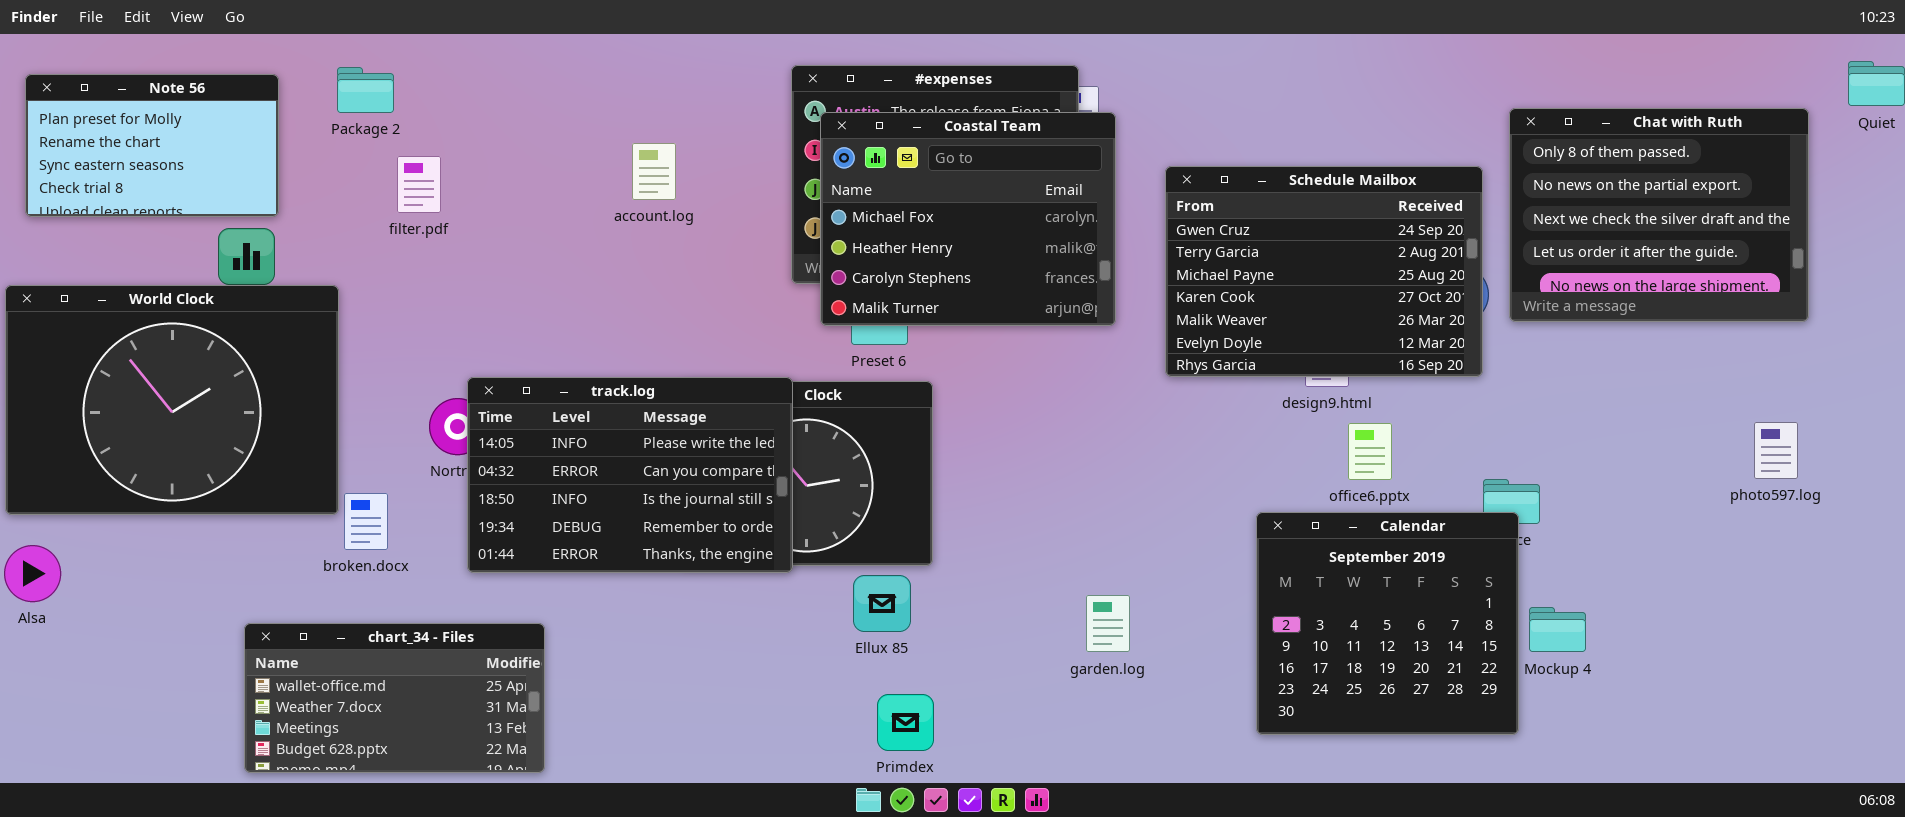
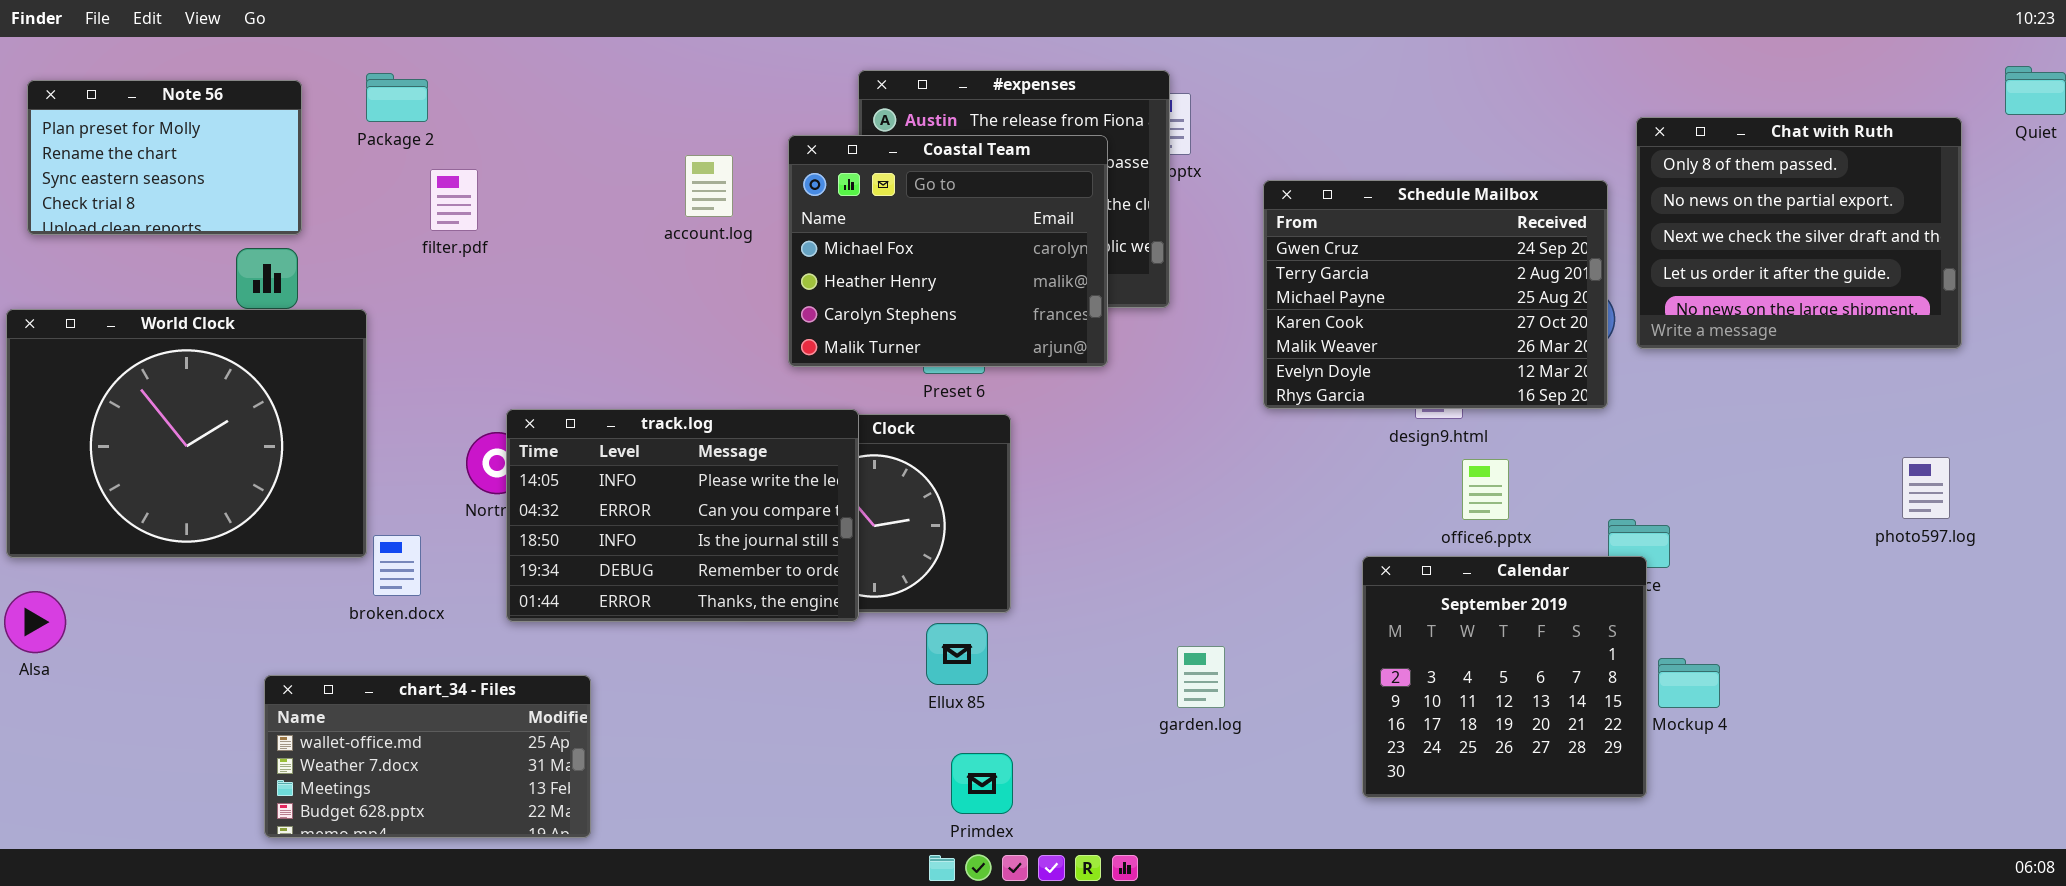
Coastal Team: [820,112,1116,326] -> [788,135,1108,367], moved

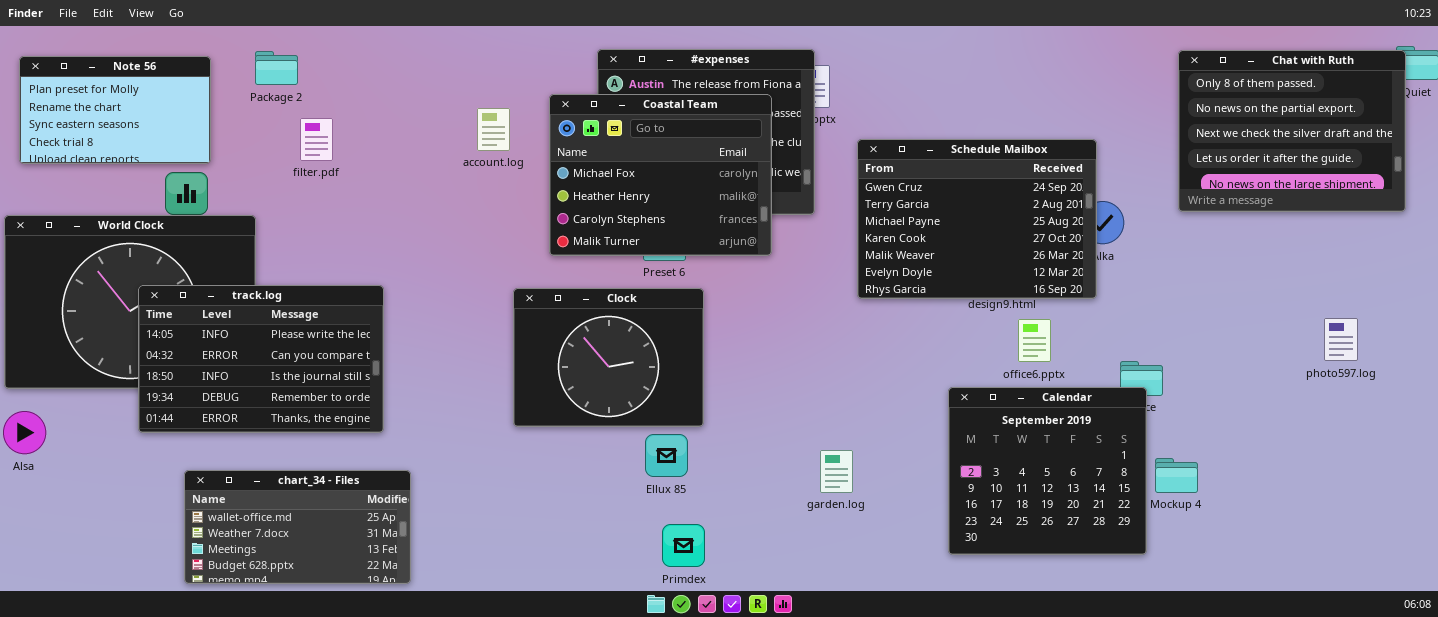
Chat with Ruth: [1636,117,1962,349] -> [1178,50,1406,212], moved
Schedule Mailbox: [1263,180,1608,409] -> [857,139,1097,299], moved
track.log: [506,409,859,622] -> [138,285,384,433], moved

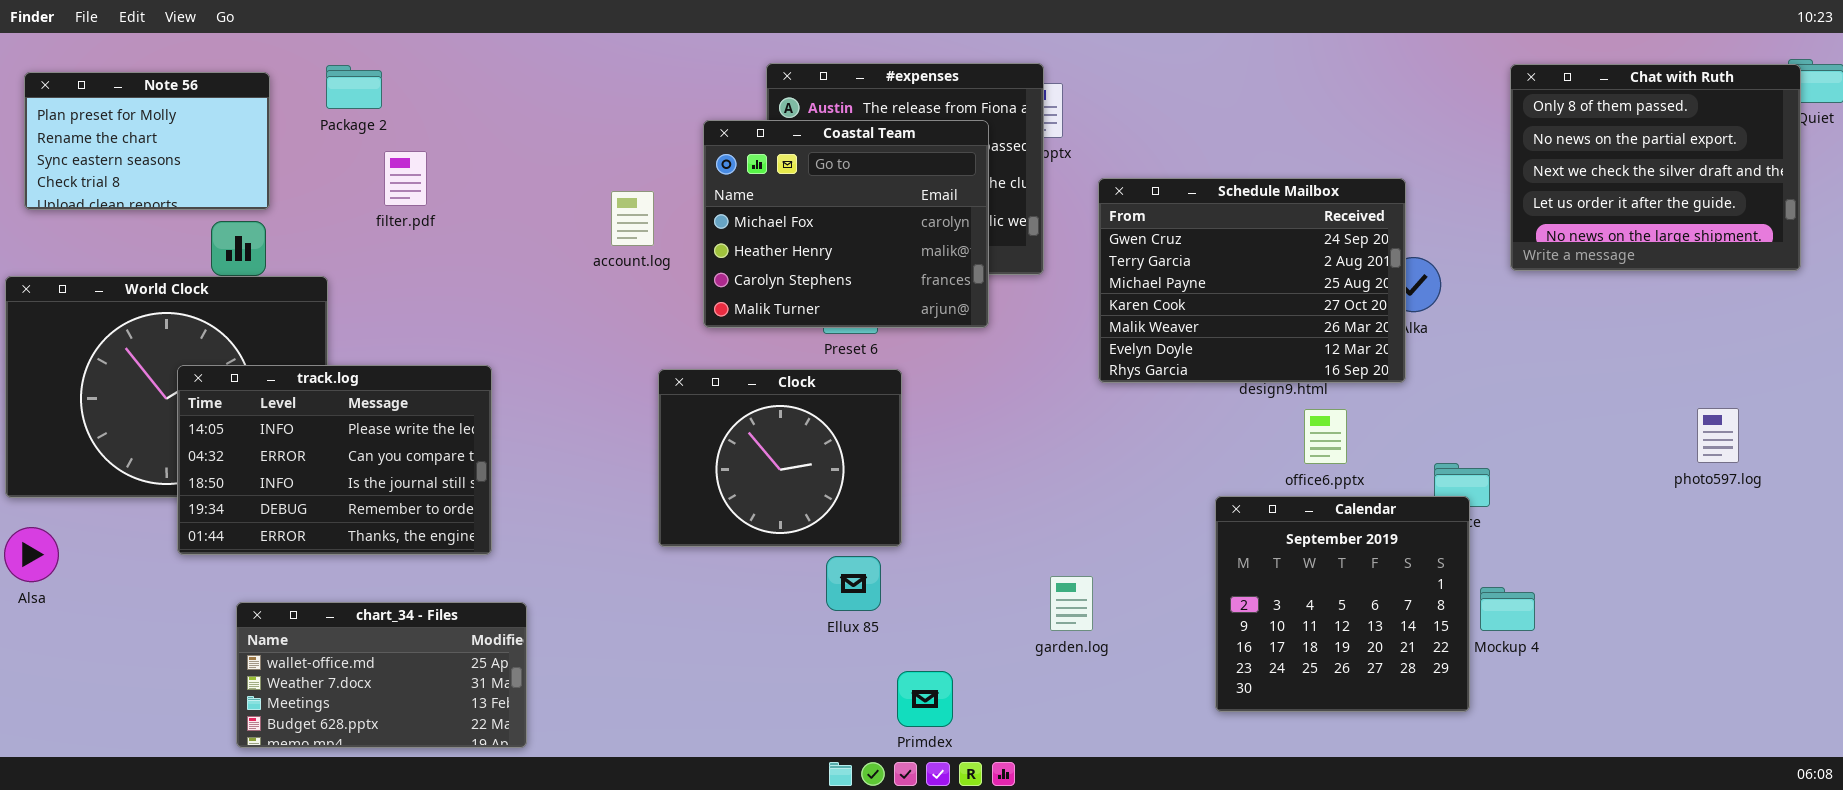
account.log: [477,108,510,151] -> [611,191,654,246], moved
Primdex: [662,524,705,567] -> [897,671,953,727], moved

